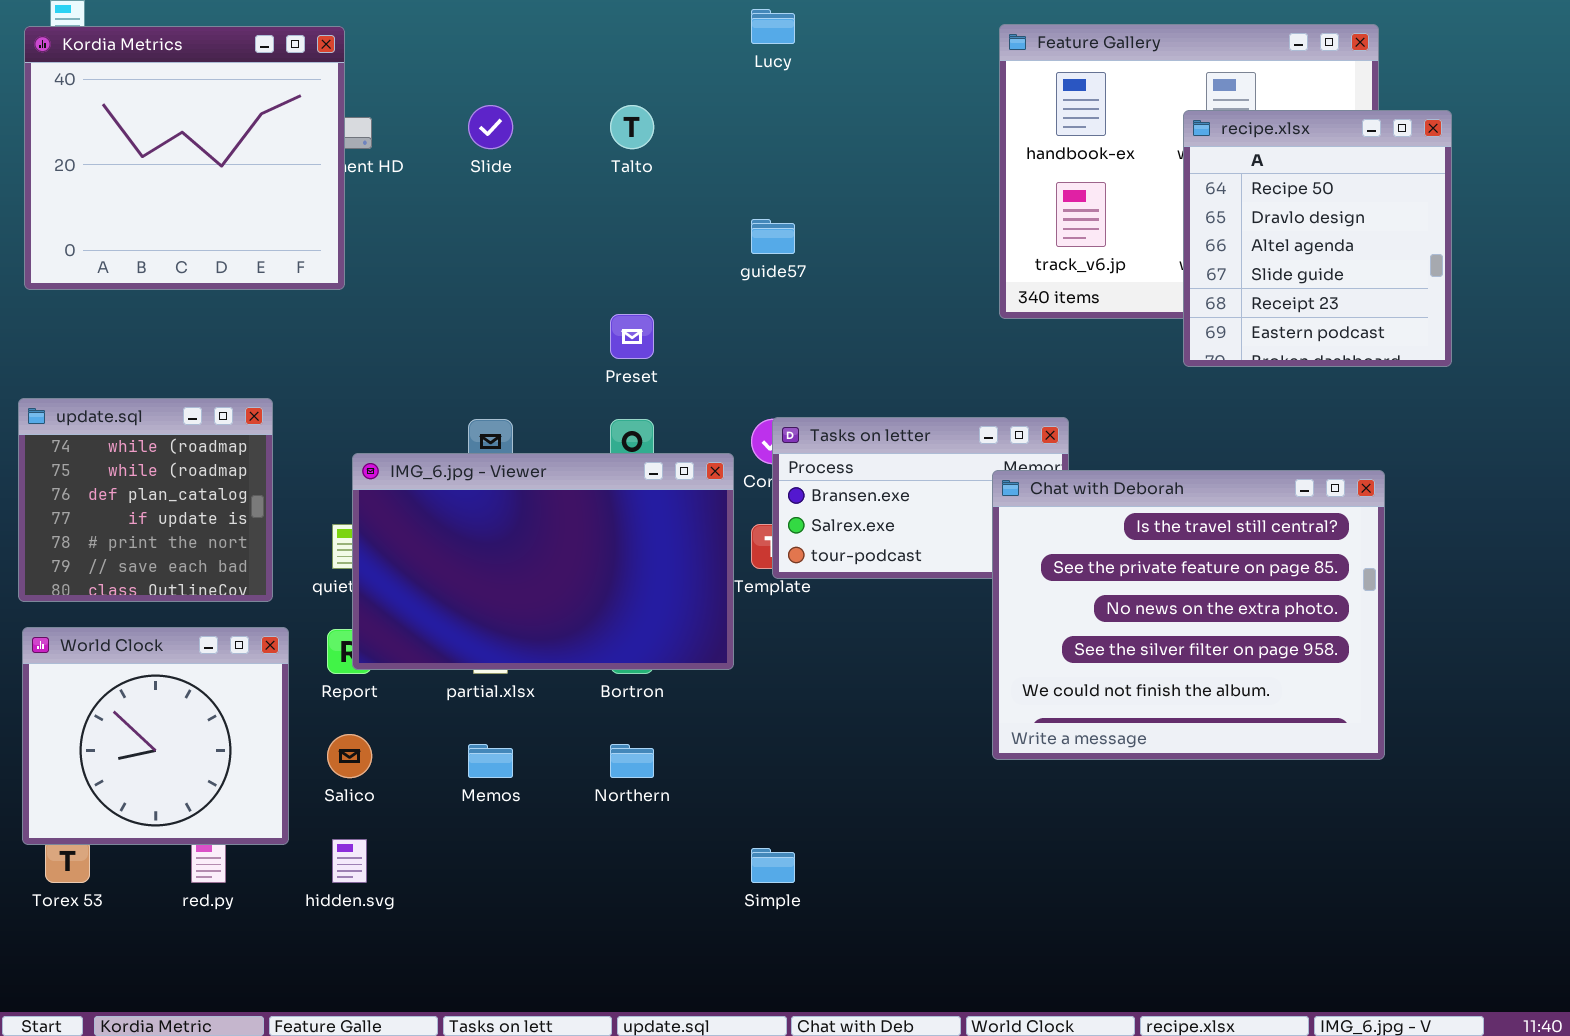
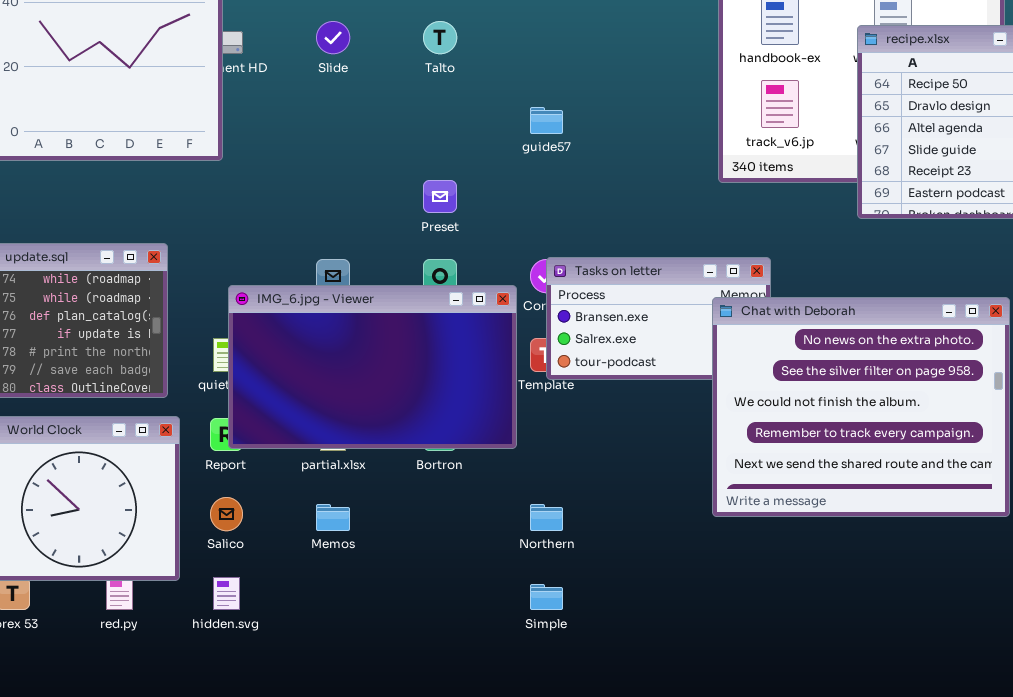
Chat with Deborah: [992,470,1385,760] -> [712,297,1010,517], scrolled down 2 rows
Northern: [610,744,654,778] -> [530,504,563,531], moved

